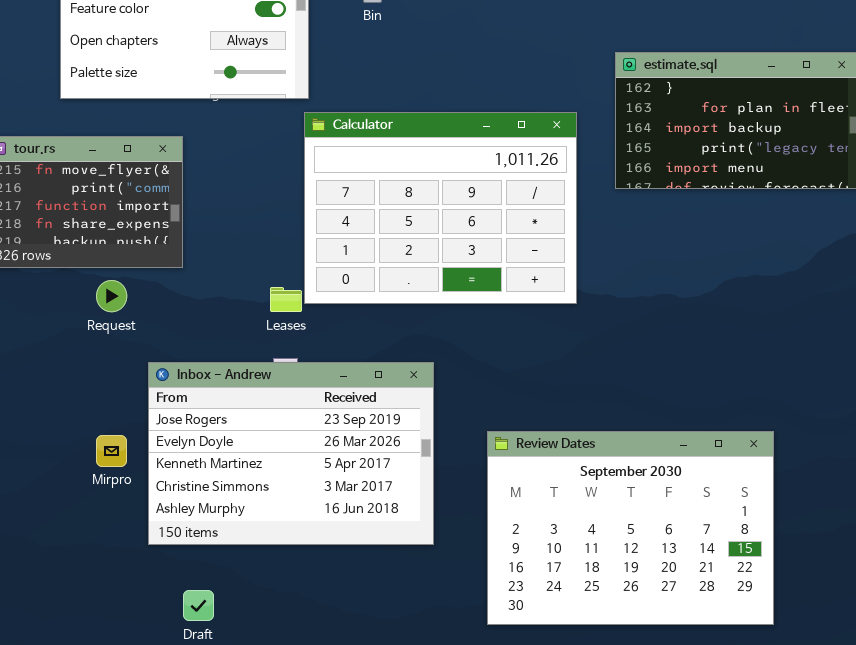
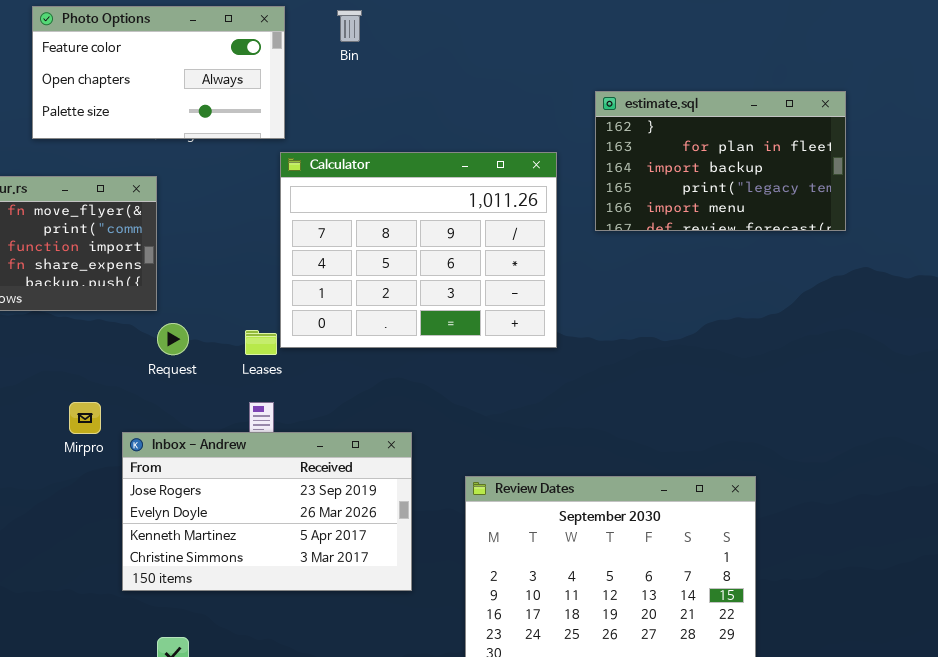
Request: [96,280,127,312] -> [157,323,189,355], moved
Inbox - Andrew: [148,362,434,545] -> [122,432,412,591], resized
Mirpro: [96,435,127,467] -> [69,402,101,434], moved

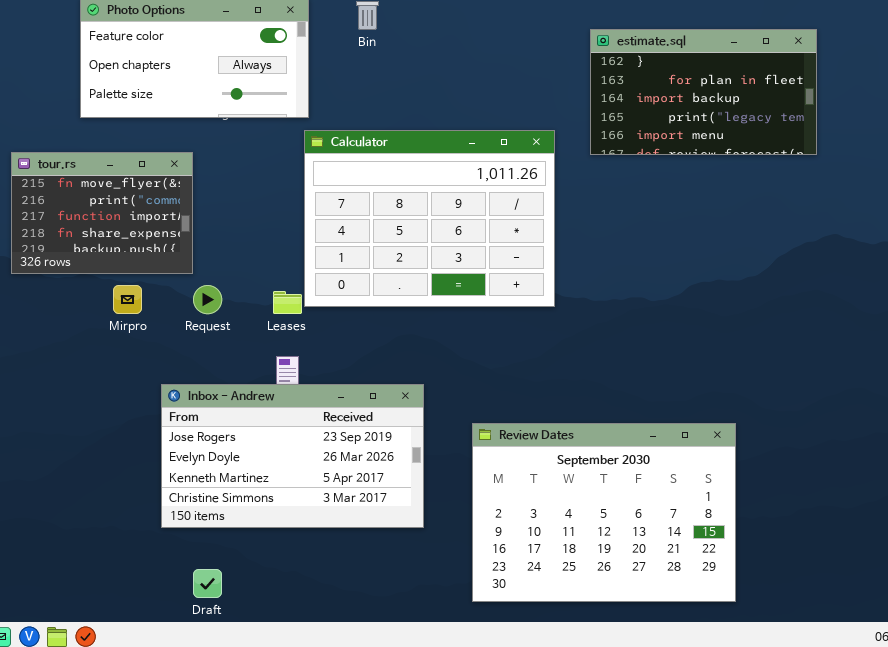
estimate.sql: [595,91,846,231] -> [590,29,817,155], moved
Mirpro: [69,402,101,434] -> [113,285,142,314], moved

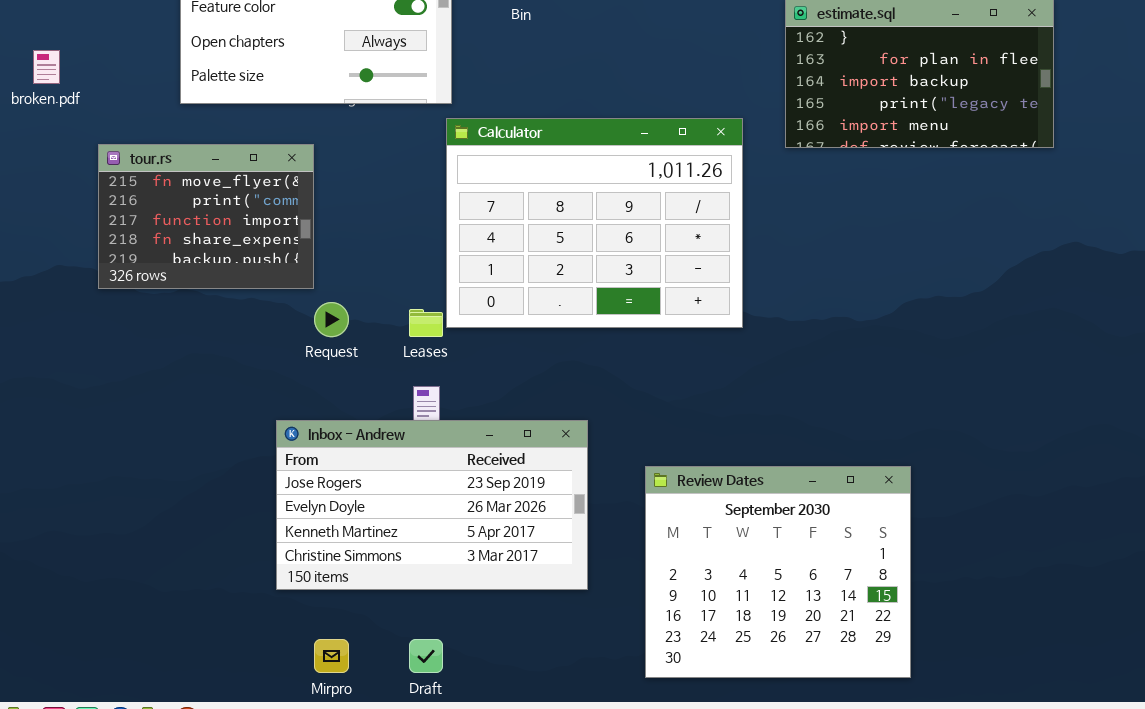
Mirpro: [113,285,142,314] -> [314,639,349,673], moved
Review Dates: [472,423,736,602] -> [645,466,911,678], resized
Draft: [193,569,222,598] -> [409,639,443,673], moved

